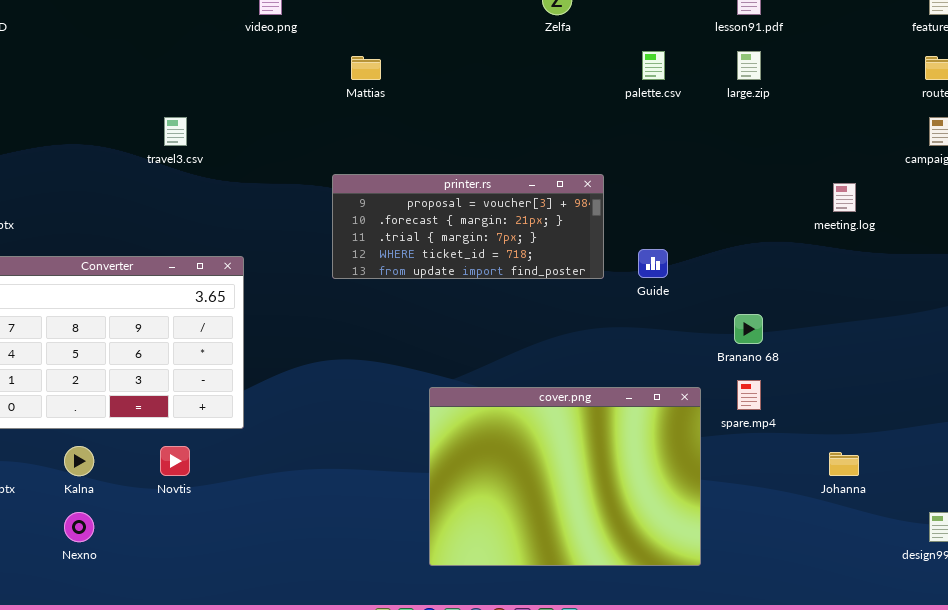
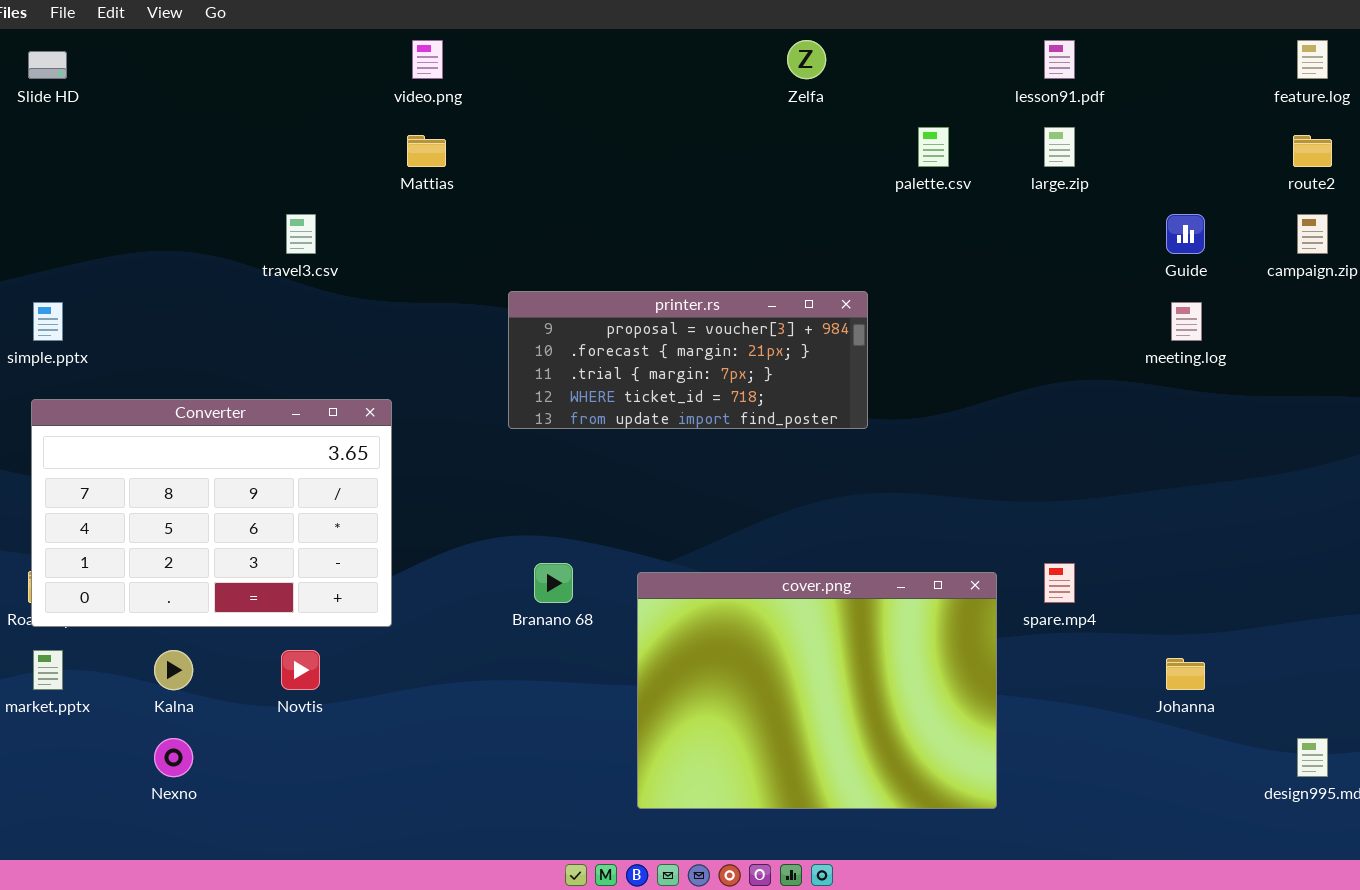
Mattias: [351,56,381,80] -> [407,135,446,167], moved
Guide: [638,249,668,278] -> [1166,214,1205,254], moved
Branano 68: [734,314,763,344] -> [534,563,573,603], moved

